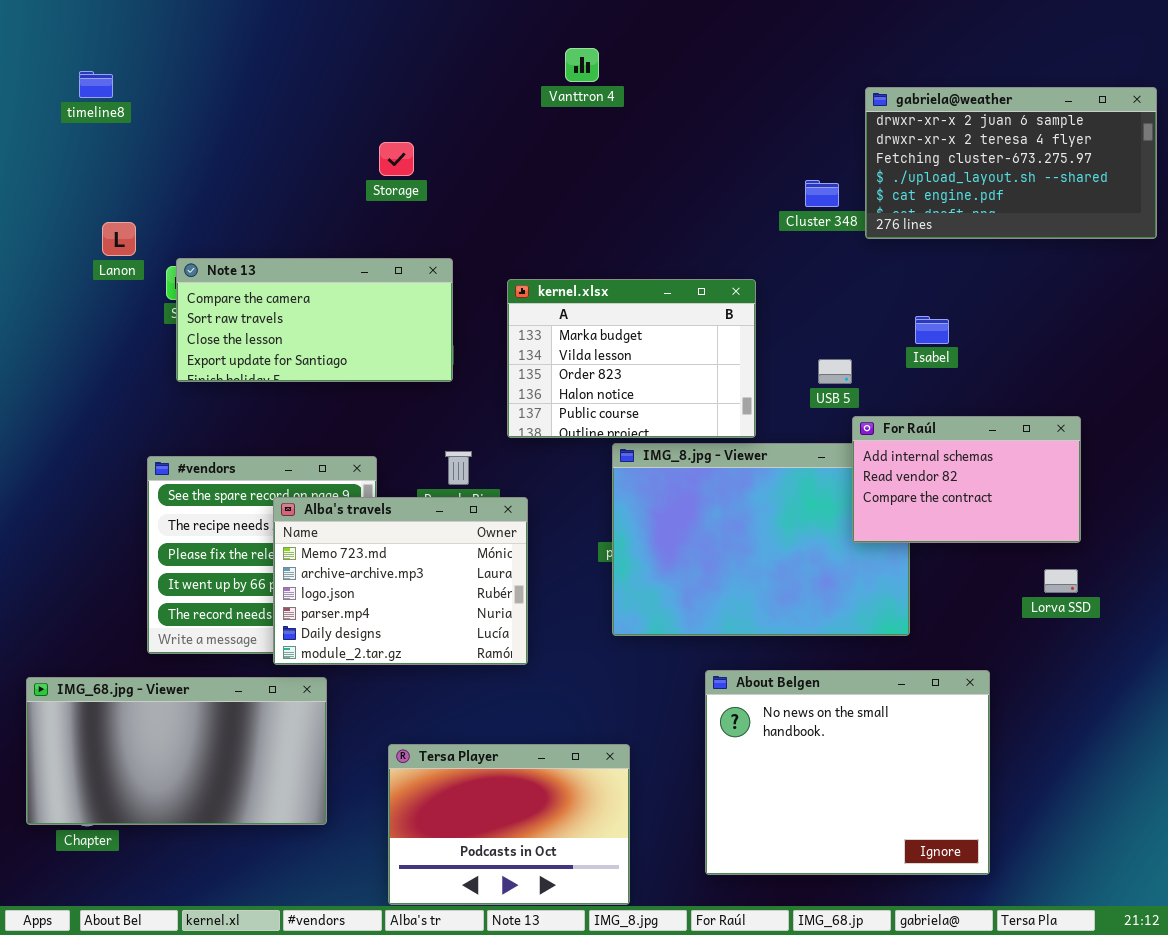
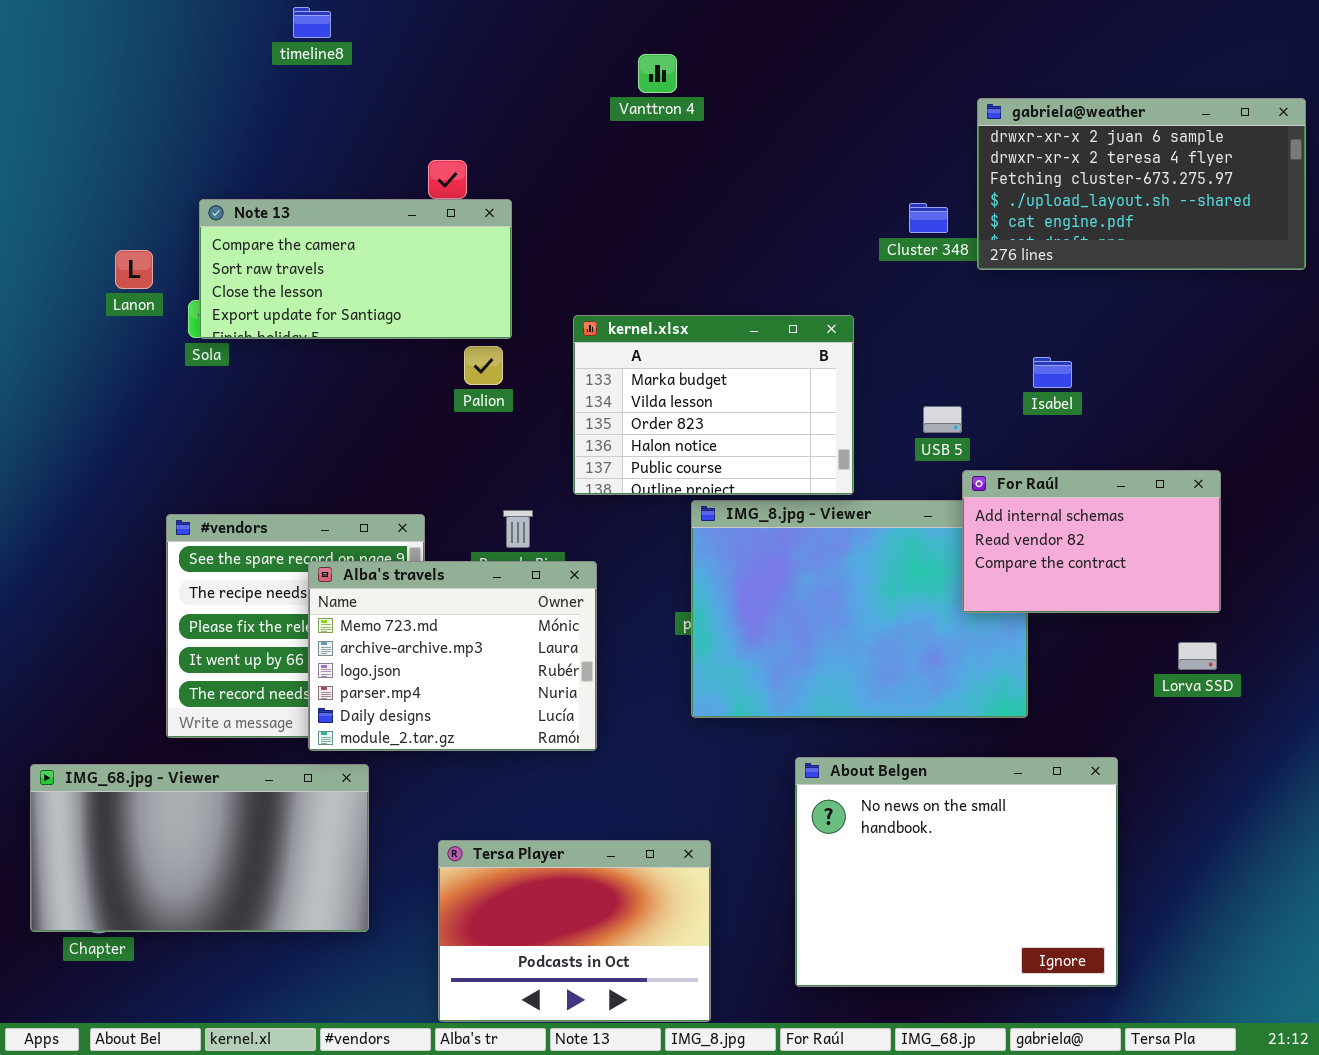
timeline8: [79,71,113,98] -> [293,7,331,38], moved
Note 13: [176,258,453,382] -> [199,199,512,339], moved

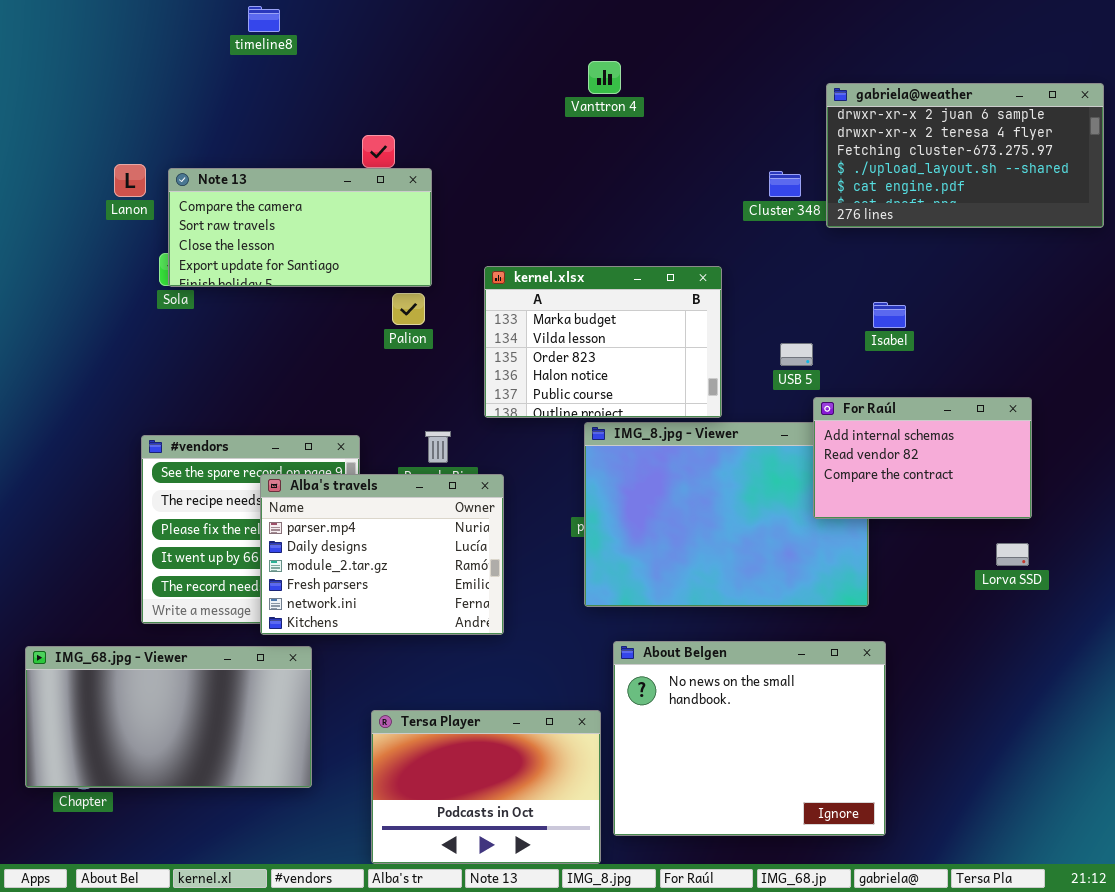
Vanttron 4: [638,54,677,93] -> [588,61,621,94], moved
Lanon: [115,250,153,289] -> [114,164,146,197], moved
Alba's travels: [308,561,597,751] -> [260,474,504,635], scrolled down 3 rows
About Belgen: [795,757,1118,987] -> [613,641,886,836], moved

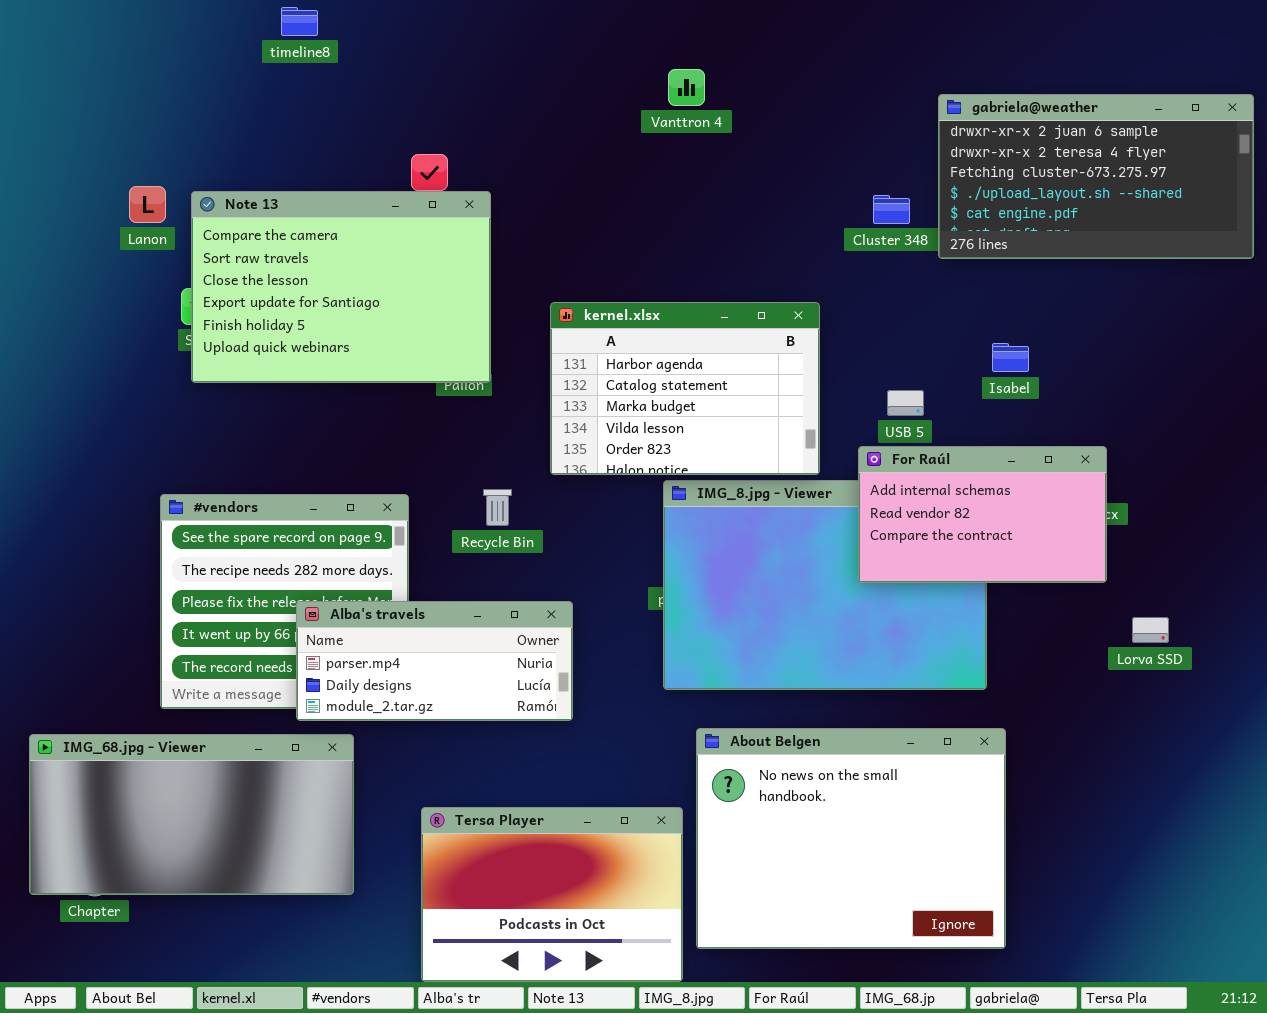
Note 13: [168,168,432,287] -> [191,191,491,383], resized
kernel.xlsx: [484,266,722,418] -> [550,302,820,475], scrolled up 2 rows
For Raúl: [813,397,1032,519] -> [858,446,1107,583], moved
Alba's travels: [260,474,504,635] -> [296,601,573,721], resized

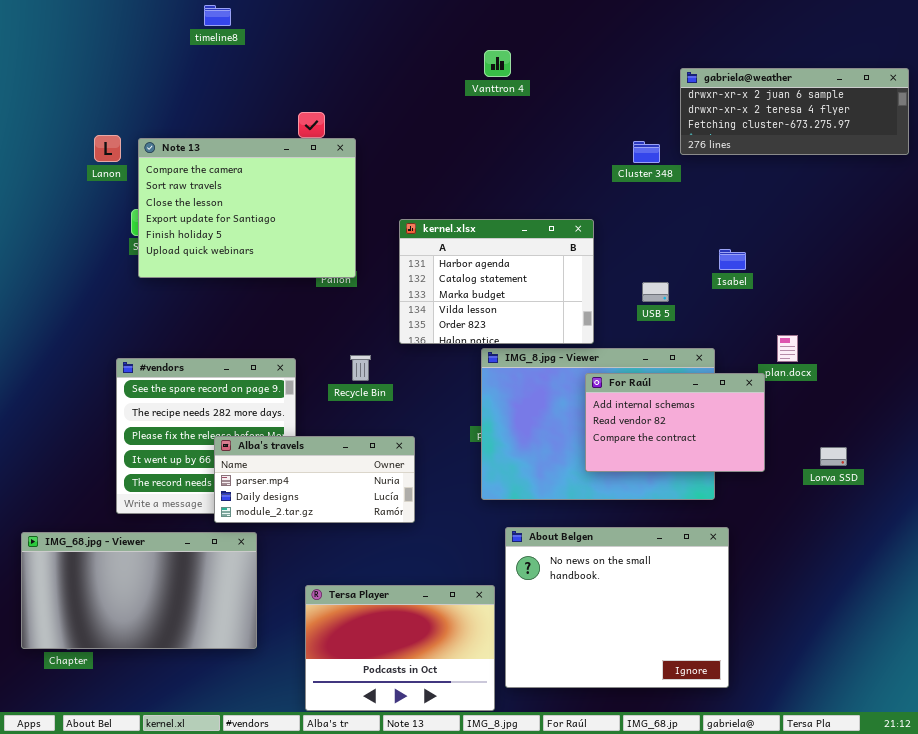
gabriela@weather: [938,94,1254,259] -> [680,68,909,155], resized
For Raúl: [858,446,1107,583] -> [585,373,765,472], moved

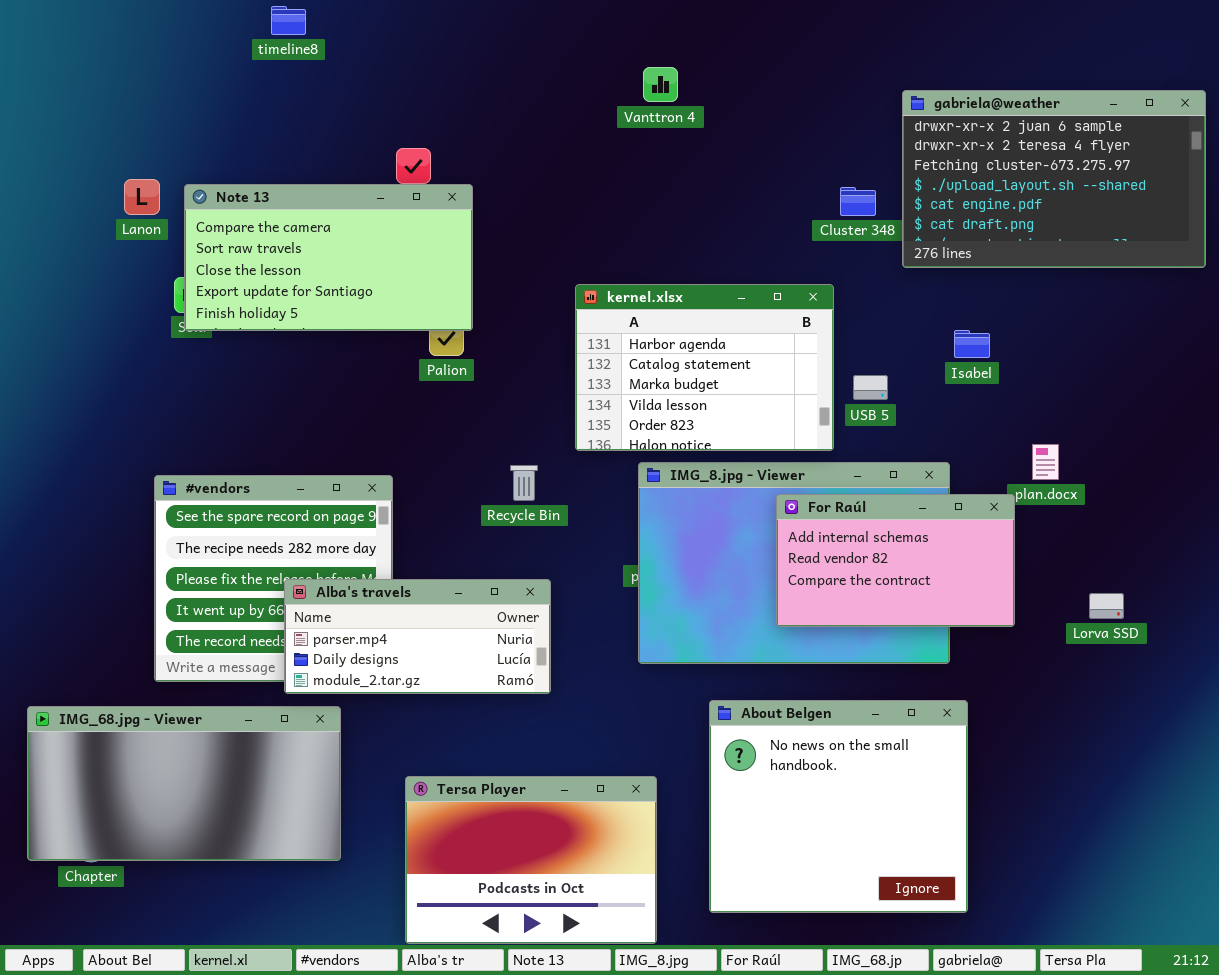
gabriela@weather: [680,68,909,155] -> [902,90,1206,268], resized
Note 13: [138,138,356,278] -> [184,184,473,331], resized
kernel.xlsx: [399,219,594,344] -> [575,284,834,451], moved
Recycle Bin: [350,355,371,381] -> [510,465,538,501], moved
About Belgen: [505,527,729,688] -> [709,700,968,913], resized

